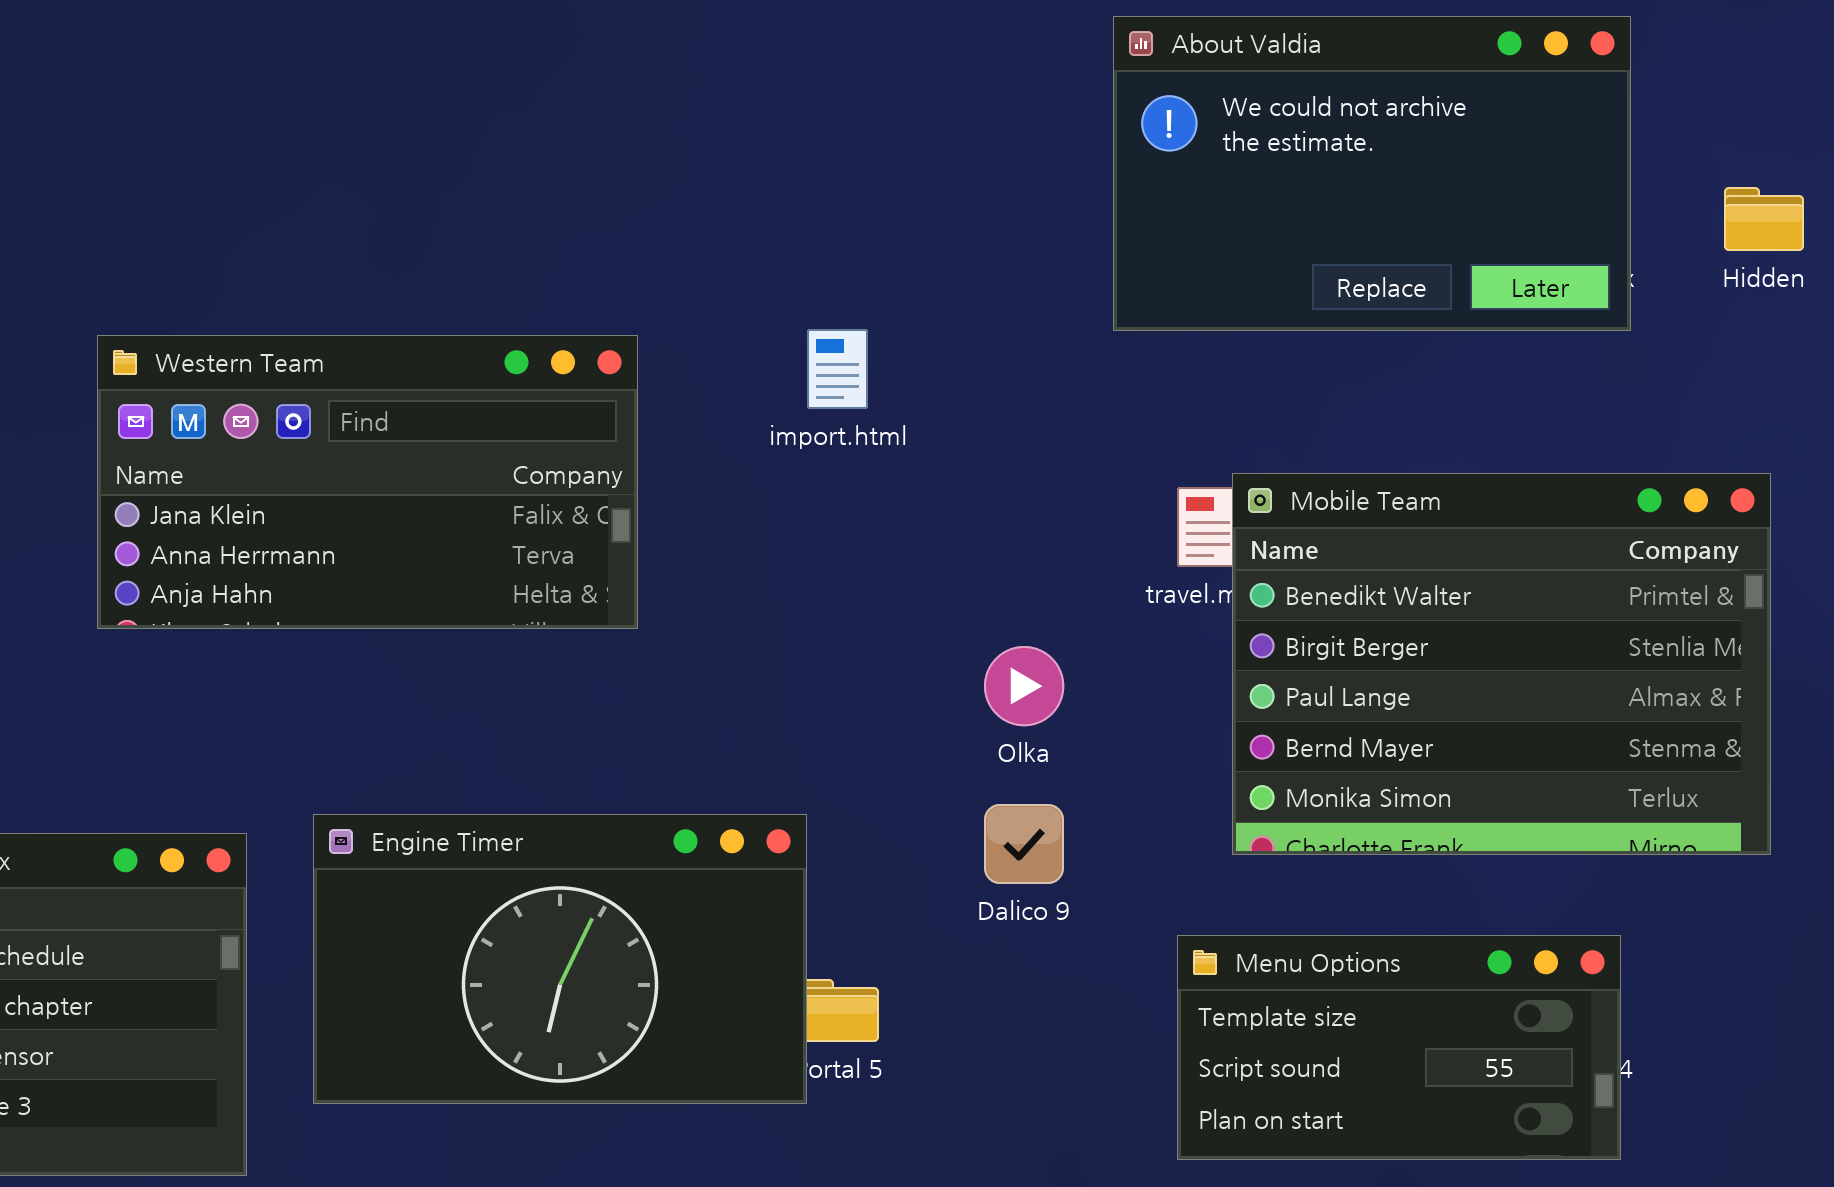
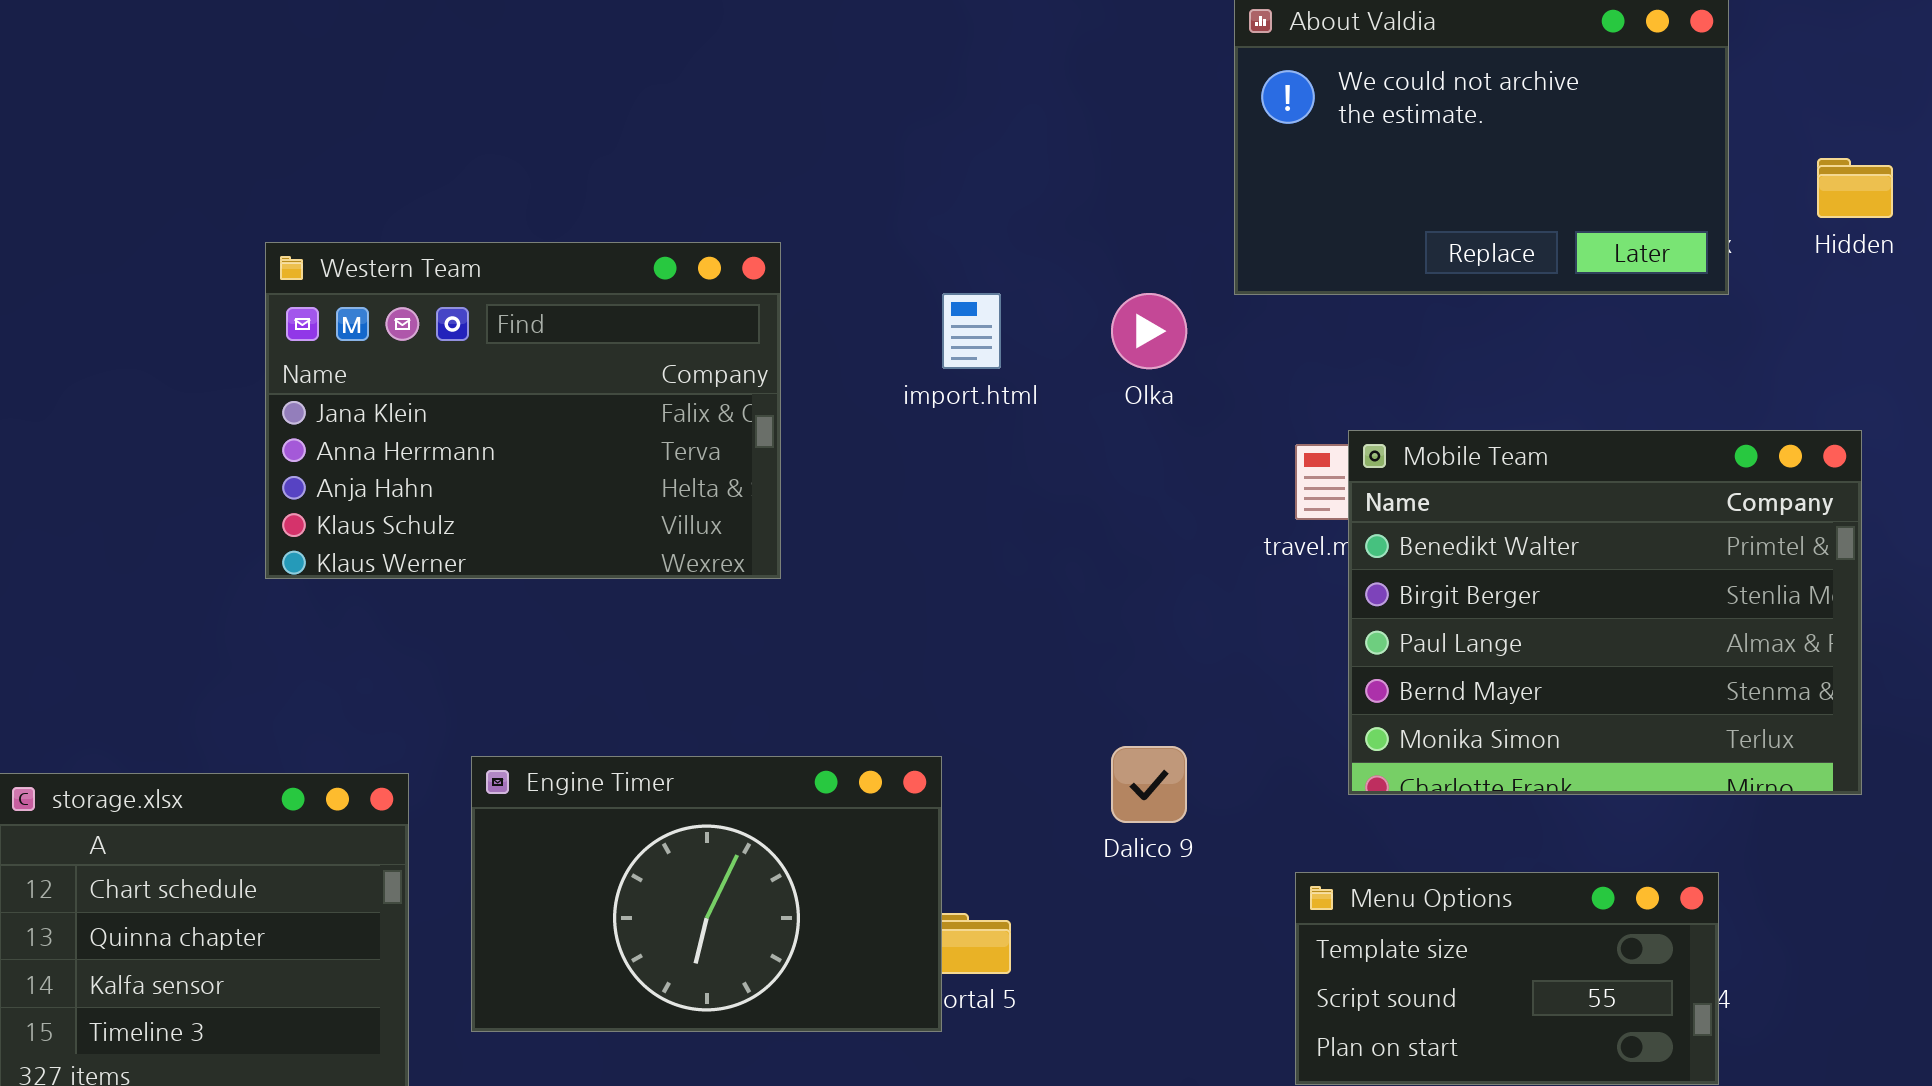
Western Team: [97,335,638,629] -> [265,242,781,579], resized
Olka: [984,646,1064,726] -> [1111,293,1187,369], moved

